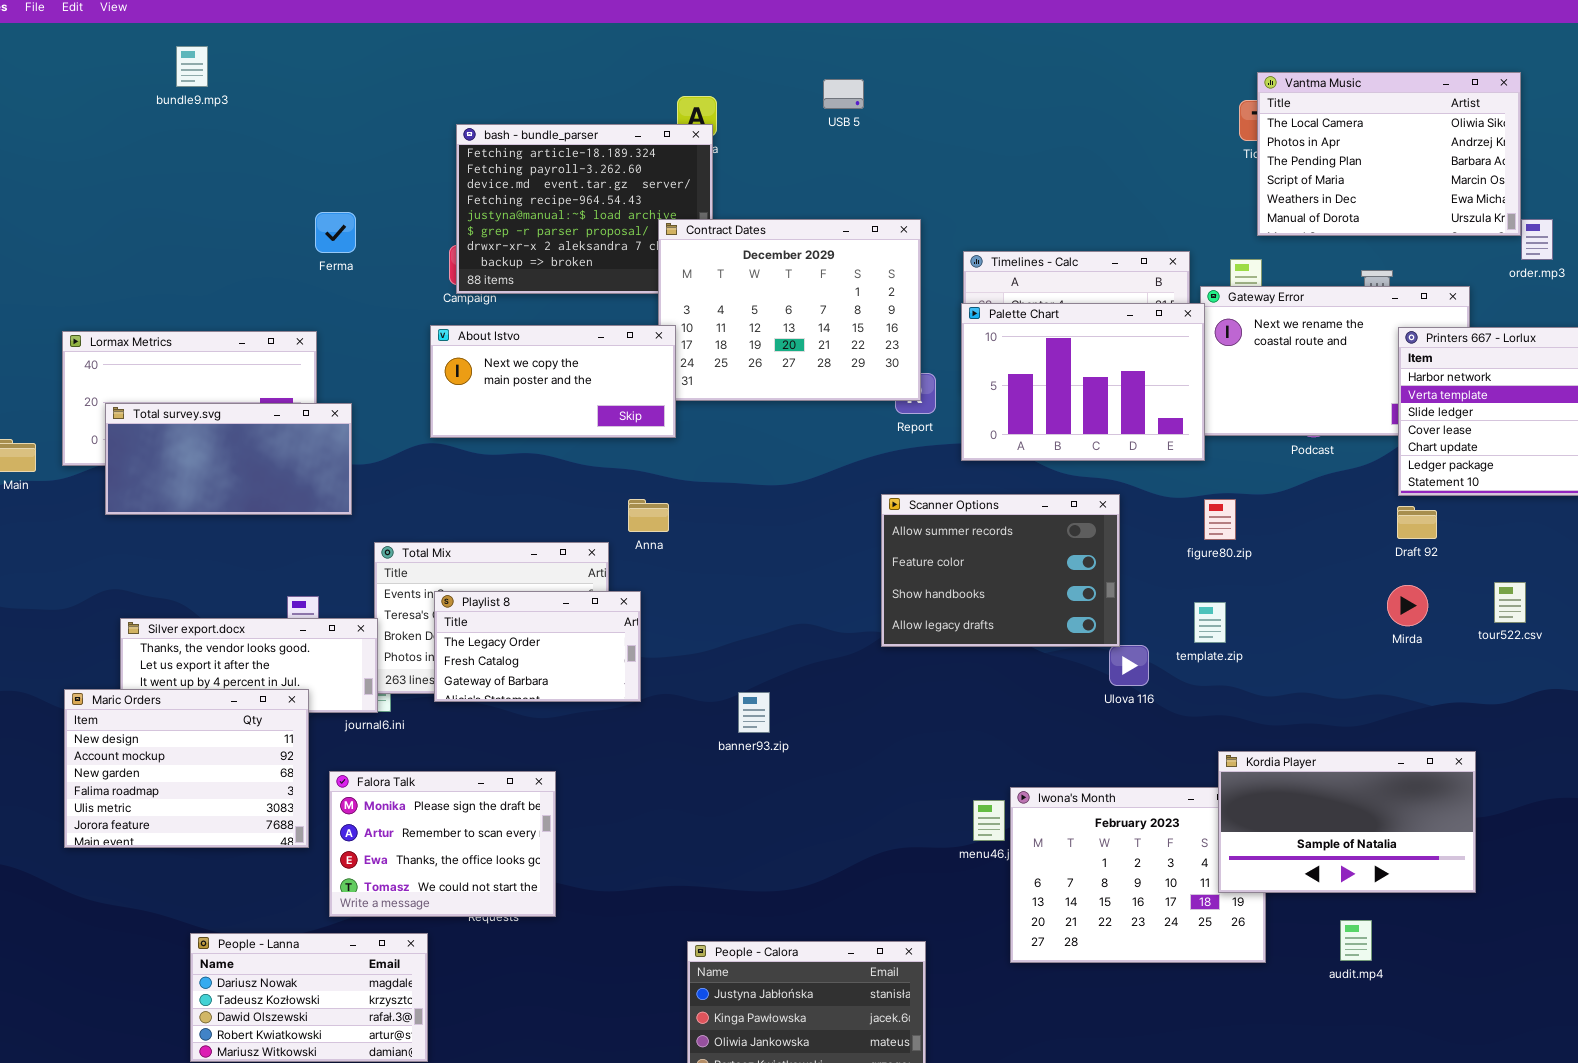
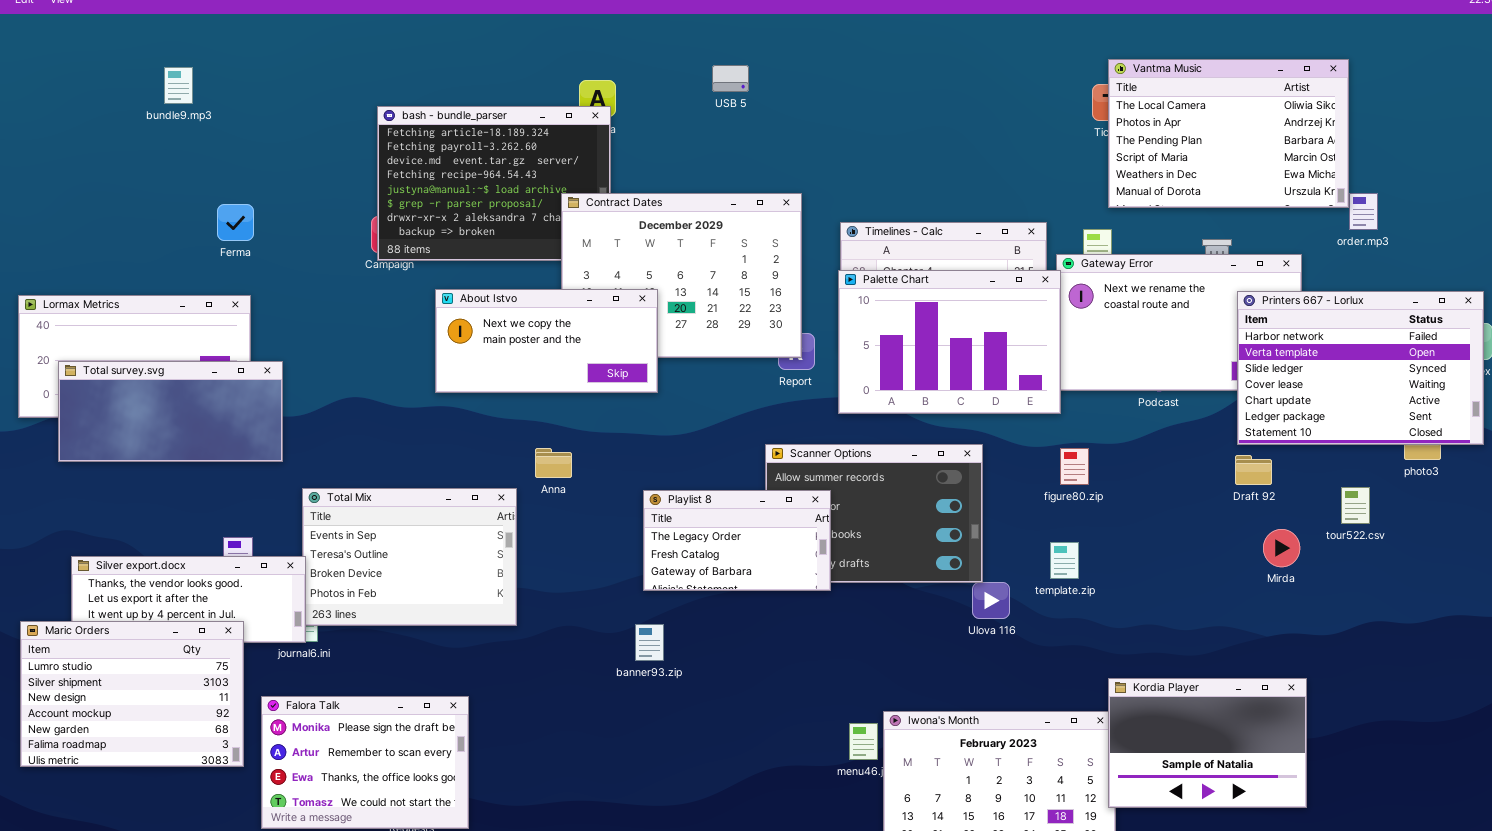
bundle9.mp3: [176,46,208,87] -> [164,67,193,104], moved
Ferma: [315,212,356,253] -> [217,204,254,241], moved
About Istvo: [430,325,676,438] -> [435,289,658,393], moved
tour522.csv: [1494,582,1526,623] -> [1341,487,1370,524], moved
Mirda: [1387,585,1428,626] -> [1263,529,1300,567], moved
Playlist 8: [434,591,641,702] -> [643,490,831,591], moved
Maric Orders: [64,689,309,848] -> [20,621,244,767], scrolled up 2 rows
Kordia Player: [1218,751,1476,893] -> [1108,678,1307,808], resized

